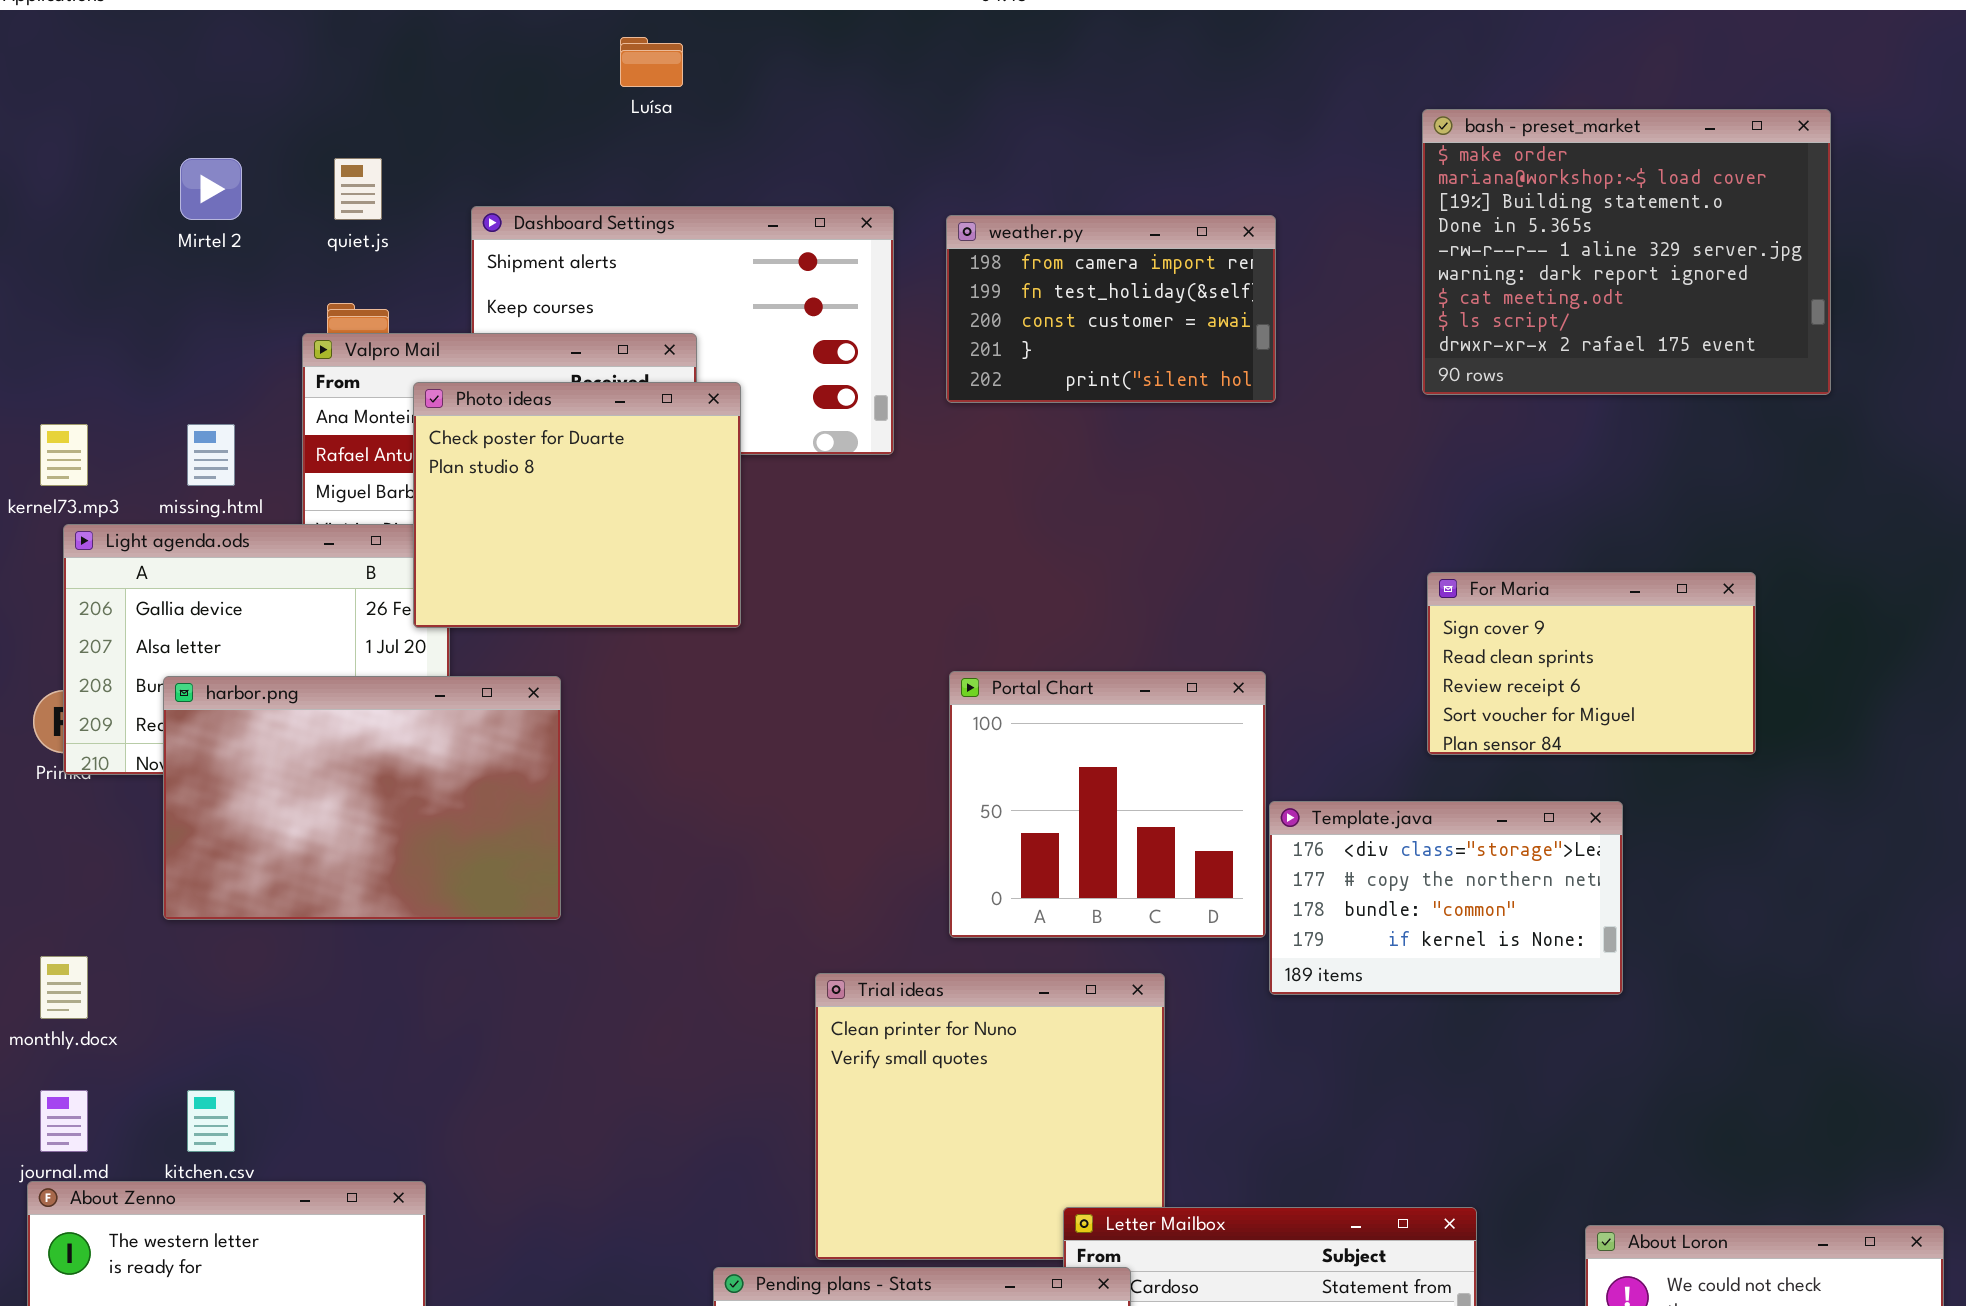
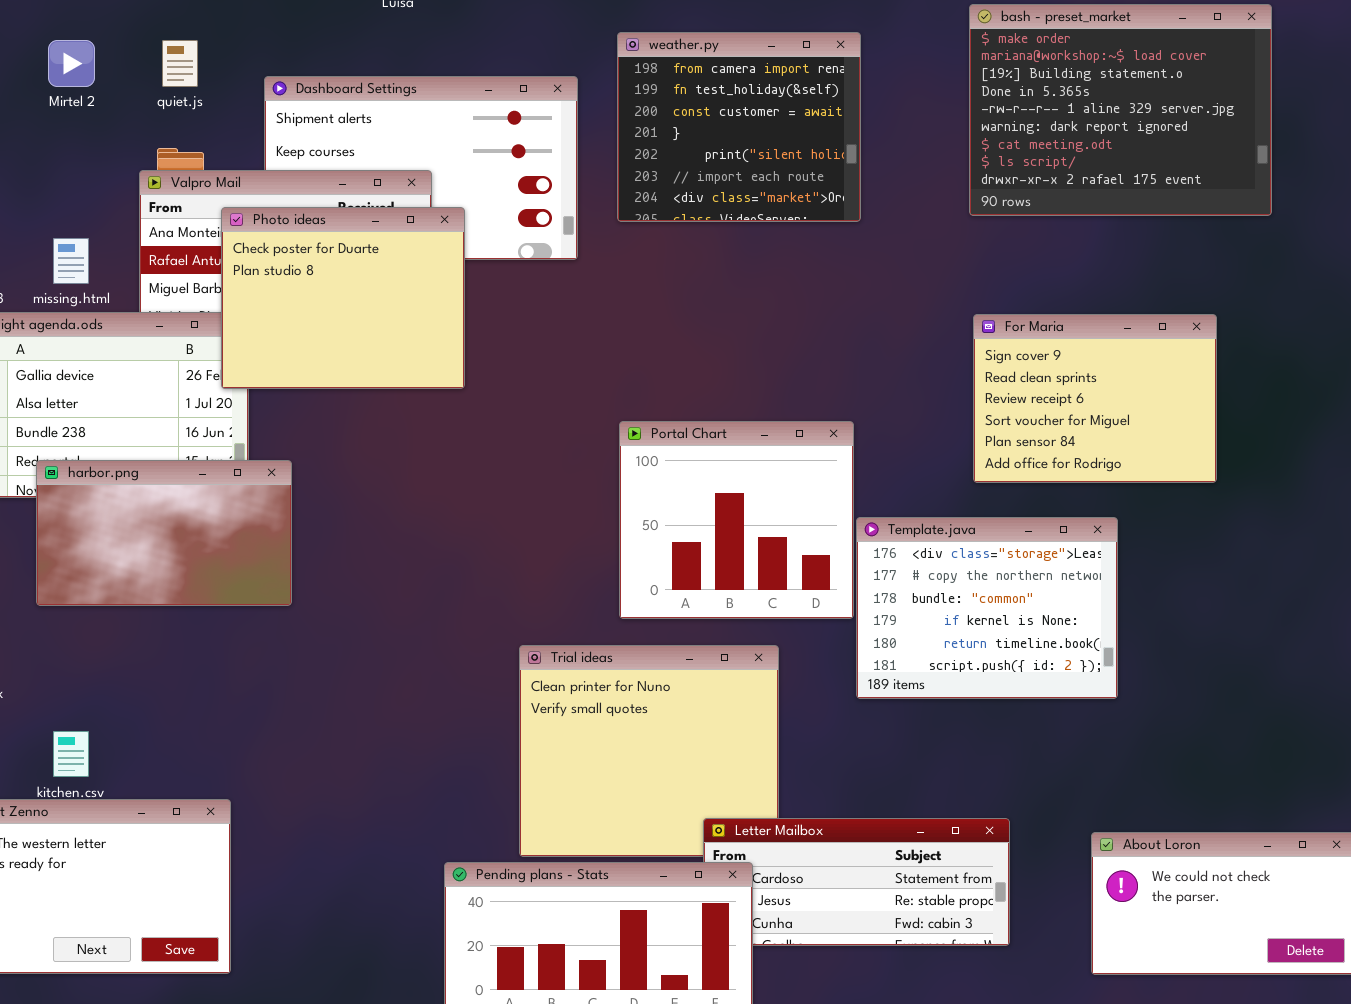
weather.py: [946,215,1276,403] -> [617,32,861,222], resized
For Maria: [1427,572,1756,755] -> [973,314,1217,483], resized
harbor.png: [163,676,561,920] -> [36,460,292,606], resized
Template.java: [1269,801,1623,995] -> [856,517,1118,699], resized

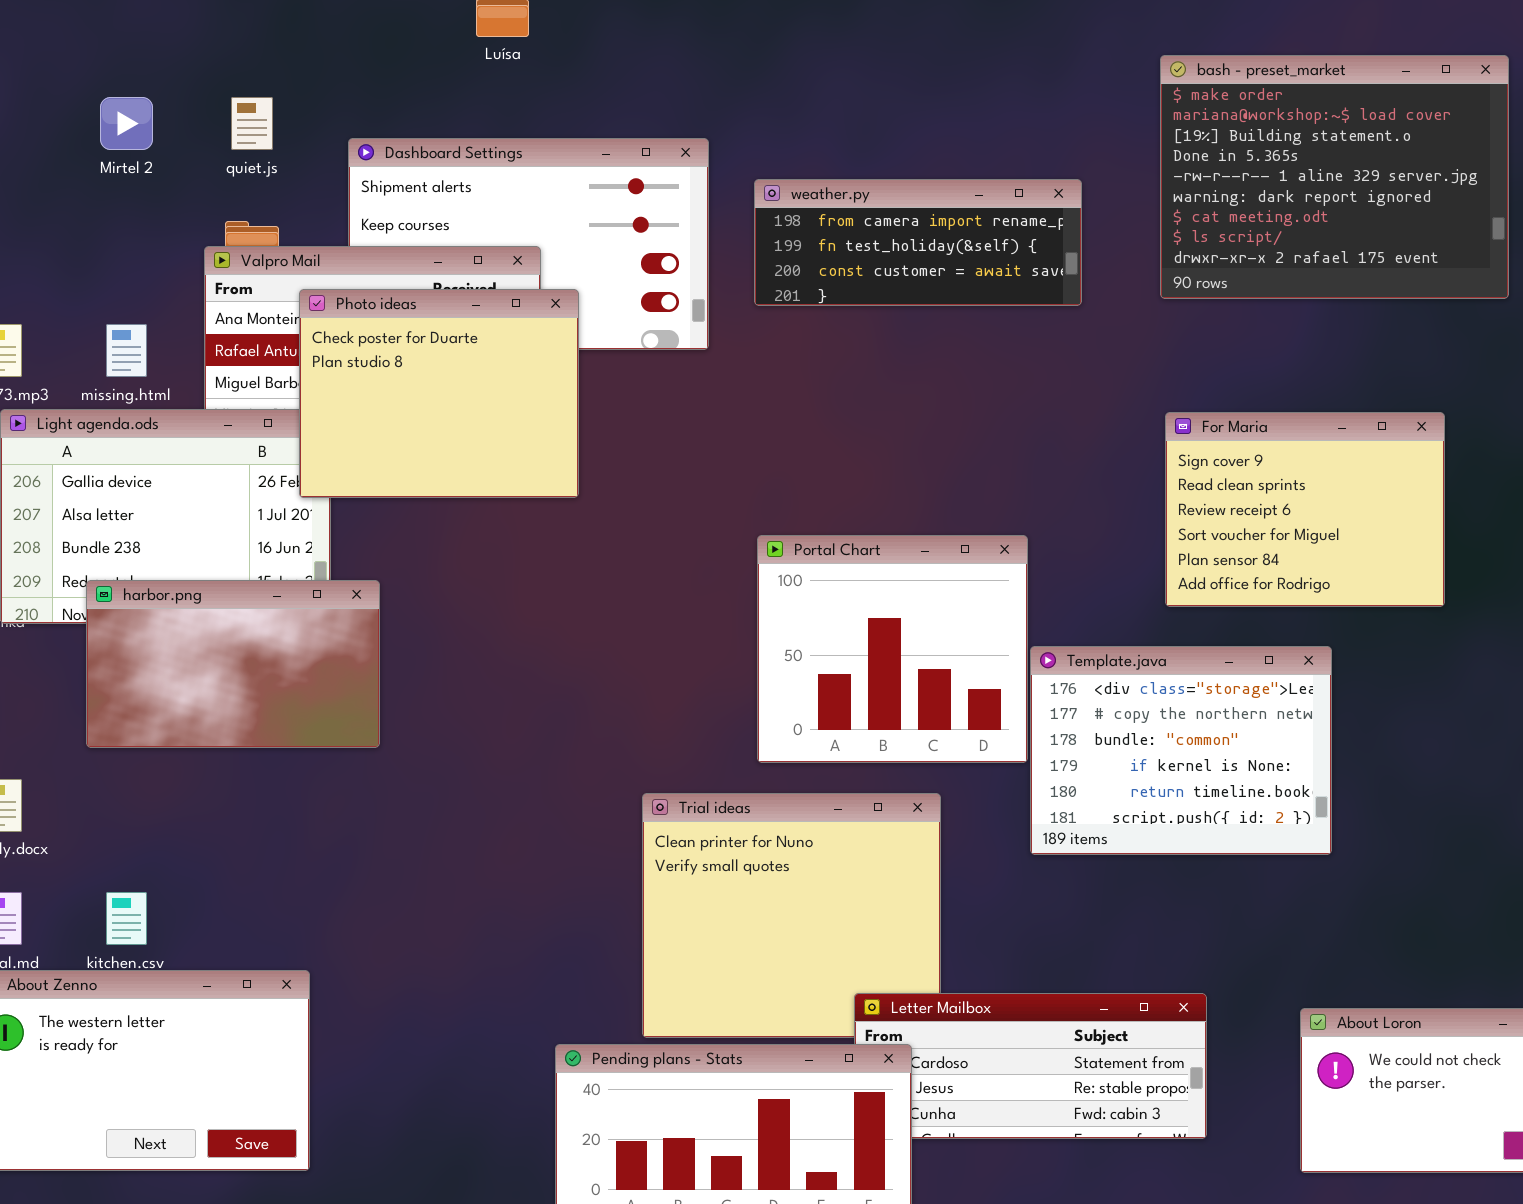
weather.py: [617,32,861,222] -> [754,179,1082,306], resized

